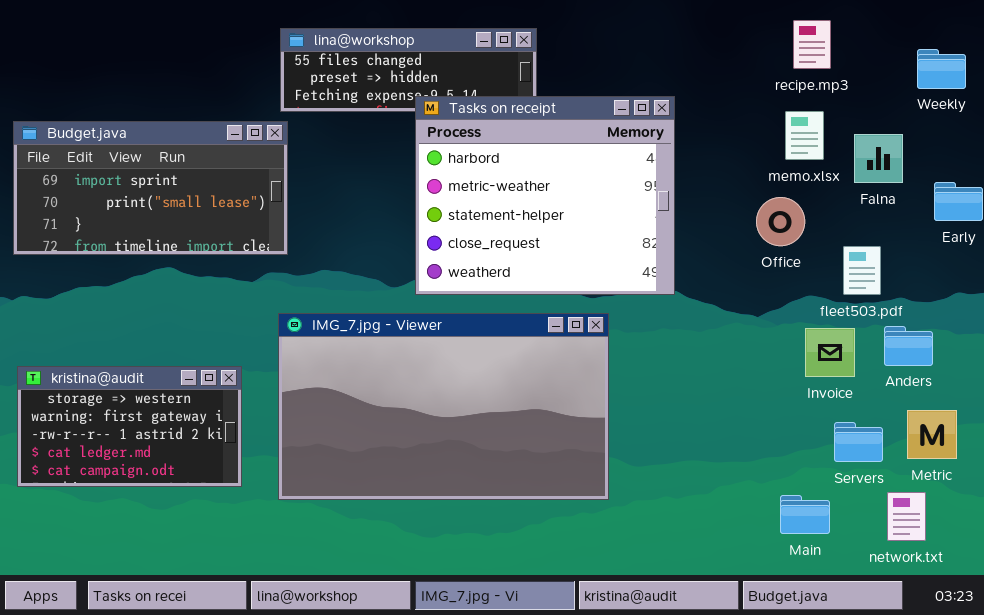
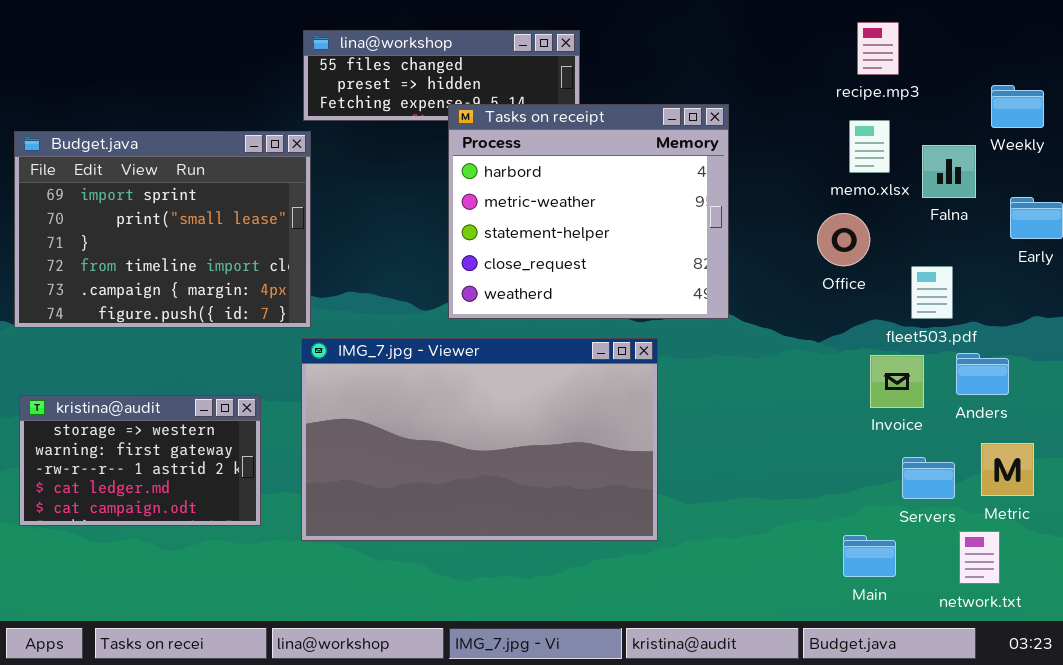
Weekly: [917,49,966,89] -> [991,85,1044,128], moved
Budget.java: [13,121,288,255] -> [14,131,311,328], resized

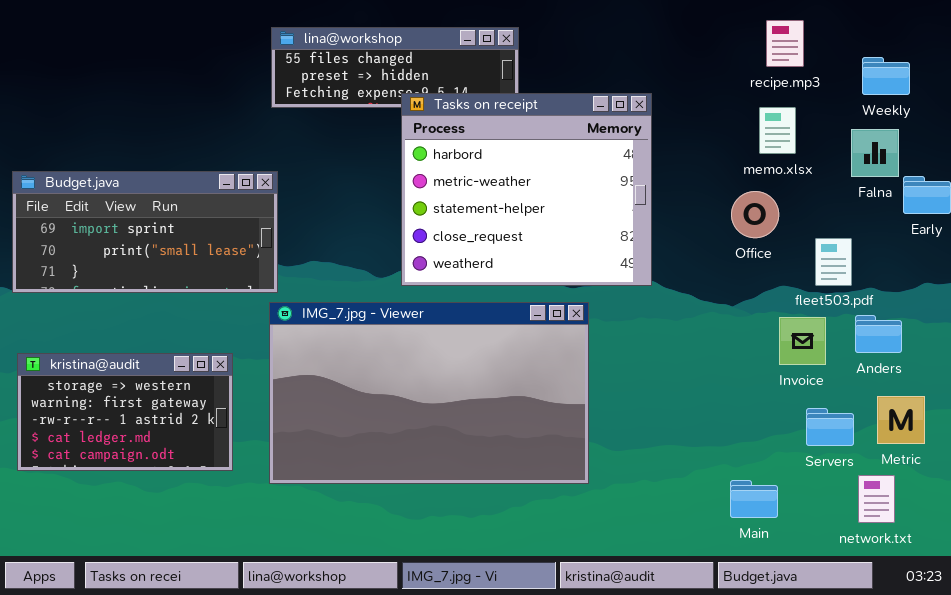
Weekly: [991,85,1044,128] -> [862,57,910,95], moved
Budget.java: [14,131,311,328] -> [12,171,278,293], resized
Falna: [922,145,976,198] -> [851,129,899,177], moved
Main: [843,535,896,577] -> [730,480,778,518], moved

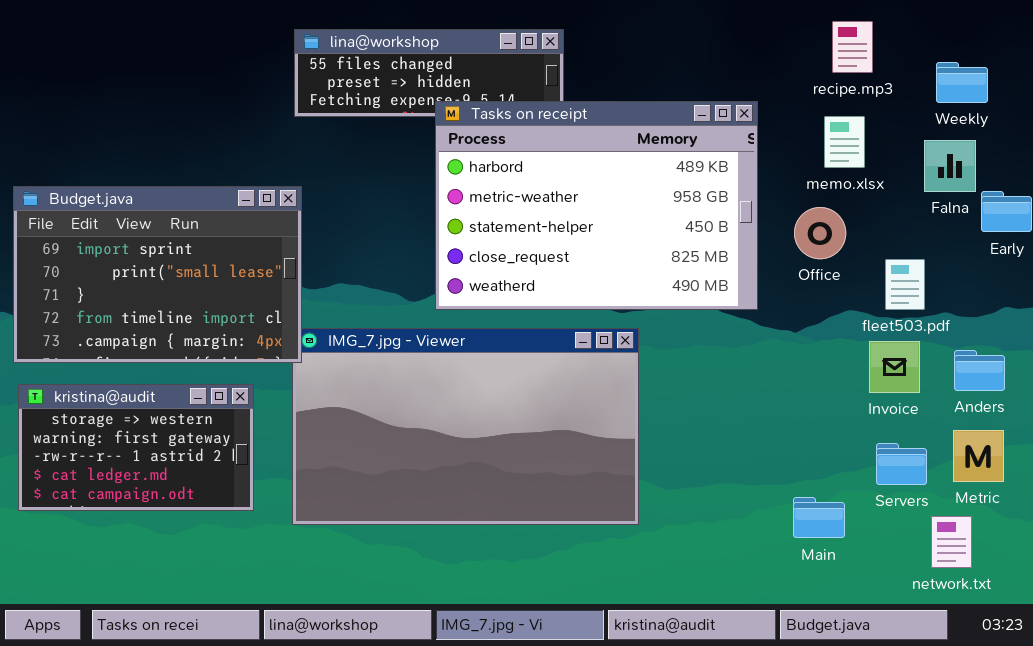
Tasks on receipt: [401,93,652,286] -> [435,101,758,310], resized
Budget.java: [12,171,278,293] -> [13,186,302,363], resized
Anders: [855,315,902,353] -> [954,350,1005,391], moved
Invoice: [779,317,826,365] -> [869,341,920,393], moved
Main: [730,480,778,518] -> [793,497,845,538], moved

